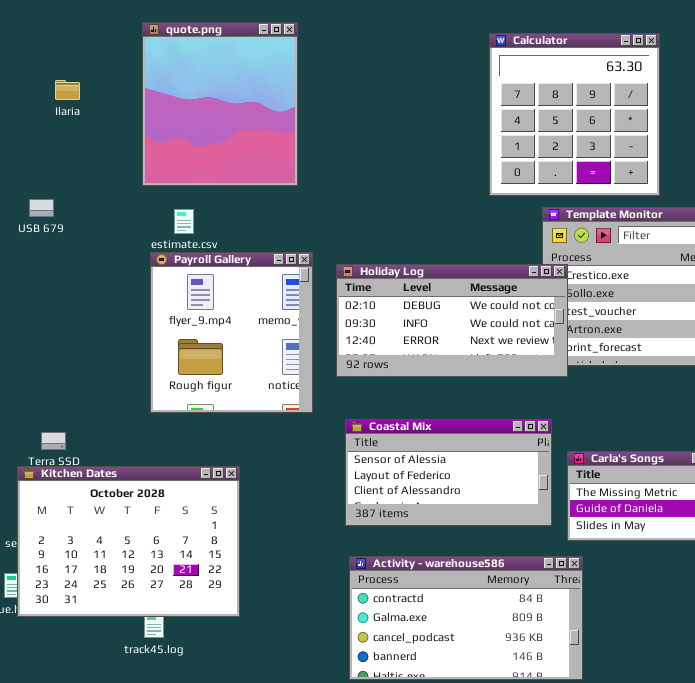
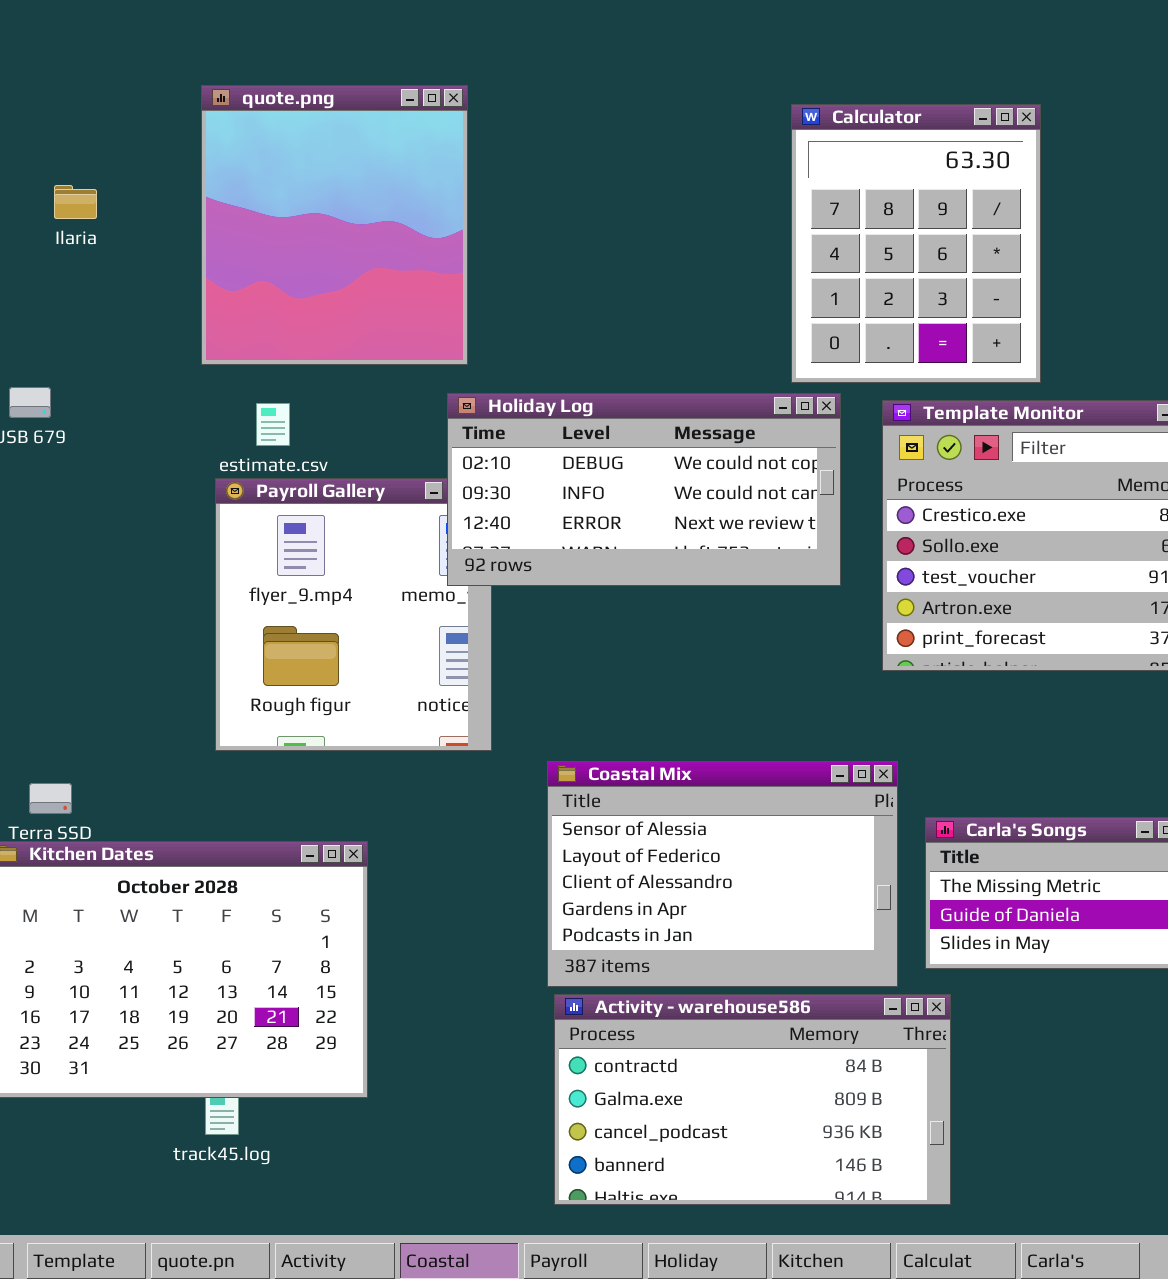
Calculator: [489,33,660,196] -> [791,104,1041,383], resized
Holiday Log: [336,264,568,377] -> [447,393,841,586], moved
Coastal Mix: [345,419,552,526] -> [547,761,898,987], resized

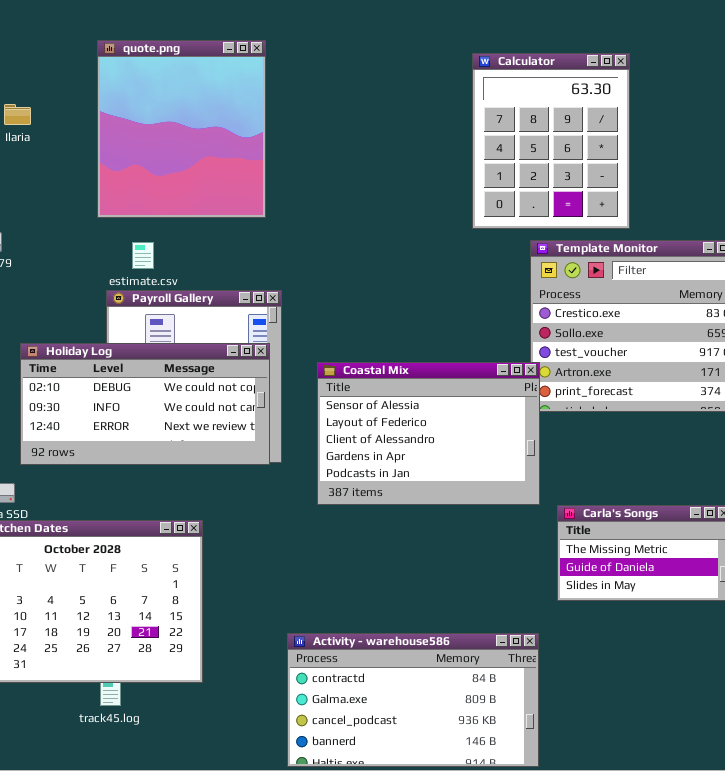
Holiday Log: [447,393,841,586] -> [20,343,270,465], moved
Coastal Mix: [547,761,898,987] -> [317,362,540,505], moved
Activity - warehouse586: [554,994,951,1205] -> [287,633,539,767], moved

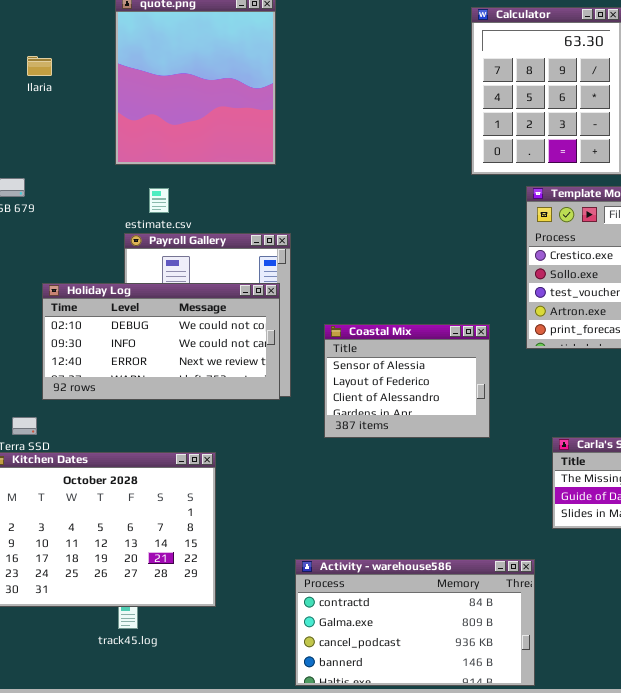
Coastal Mix: [317,362,540,505] -> [324,324,490,438], resized

